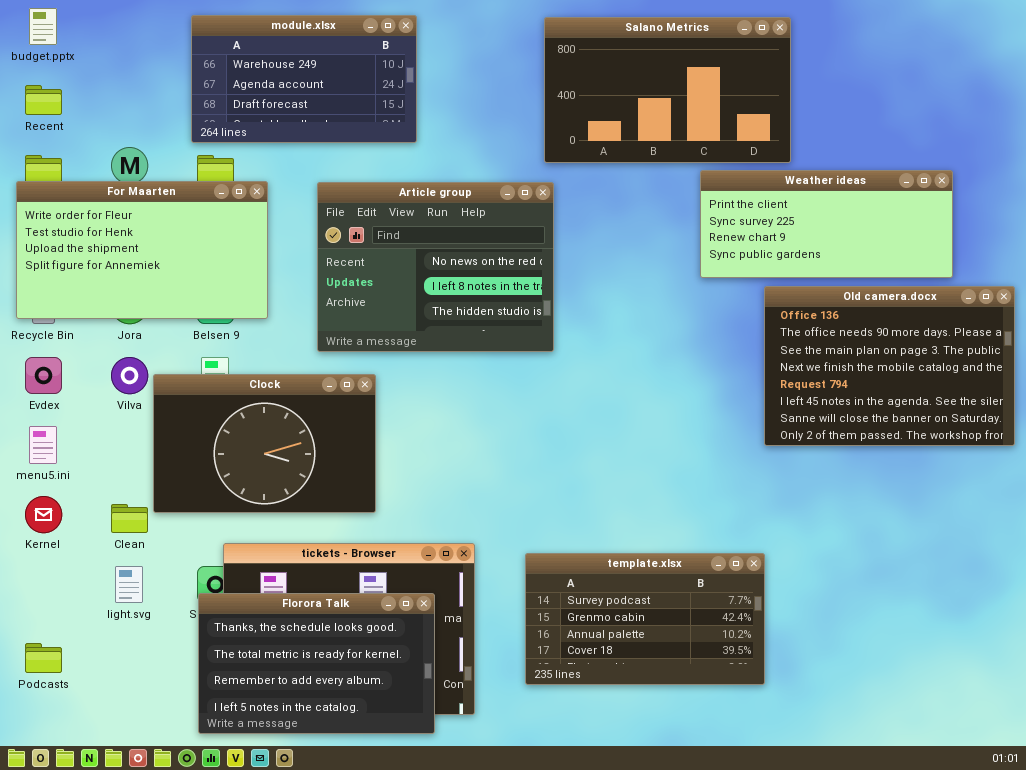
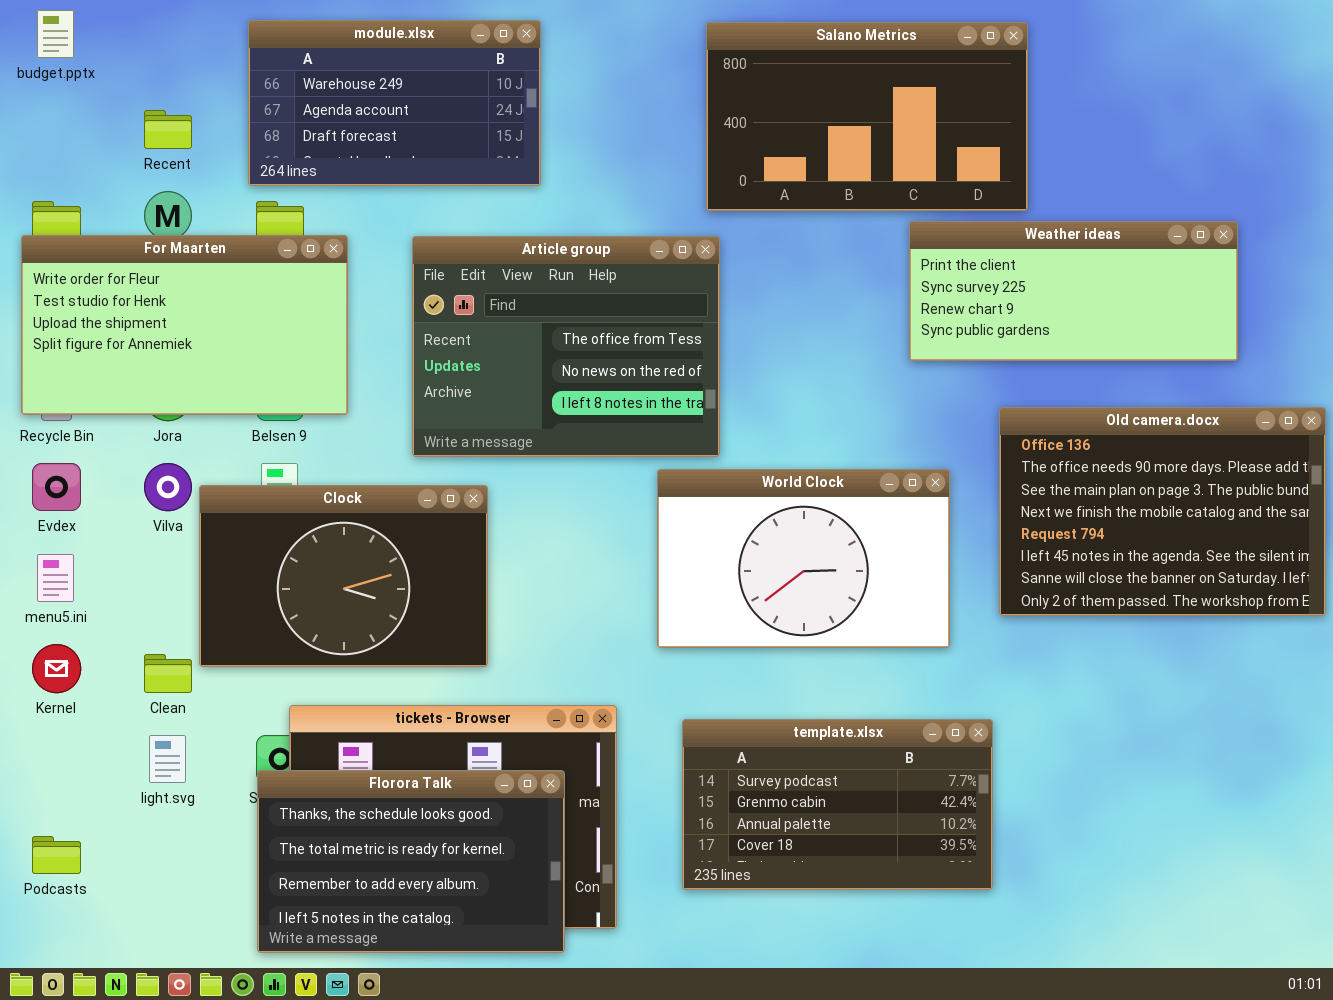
Recent: [25,85,62,115] -> [144,110,192,149], moved
Article group: [317,182,554,352] -> [412,236,720,457], scrolled up 1 row
Old camera.docx: [764,286,1015,446] -> [999,407,1326,616], moved
World Clock: none -> [657,469,950,648], opened

